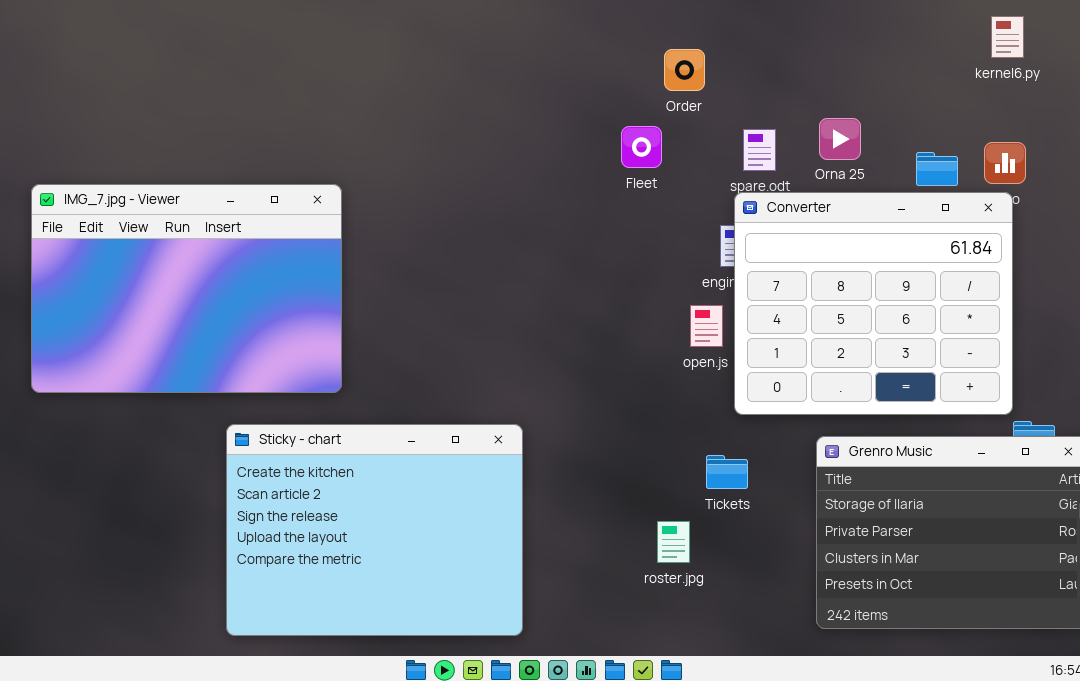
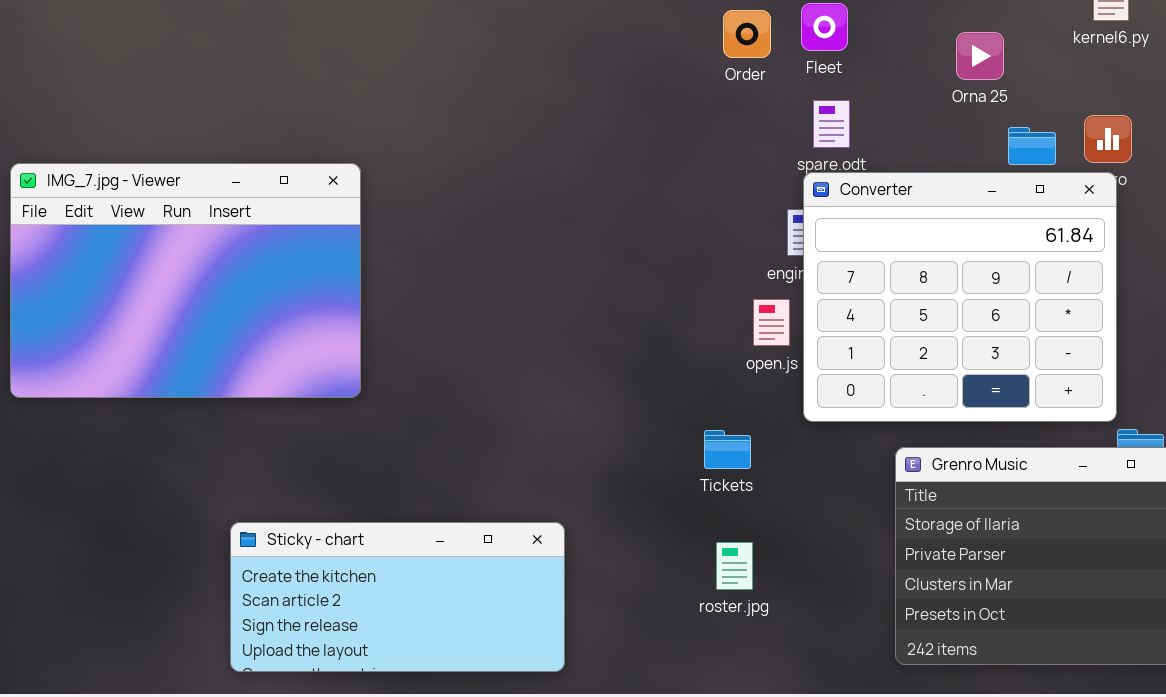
Orna 25: [819,118,861,160] -> [956,32,1004,80], moved
Fleet: [621,126,662,168] -> [801,3,848,51], moved
Sticky - chart: [226,424,523,636] -> [230,522,565,672], resized
Tickets: [706,455,748,489] -> [704,430,751,469], moved

